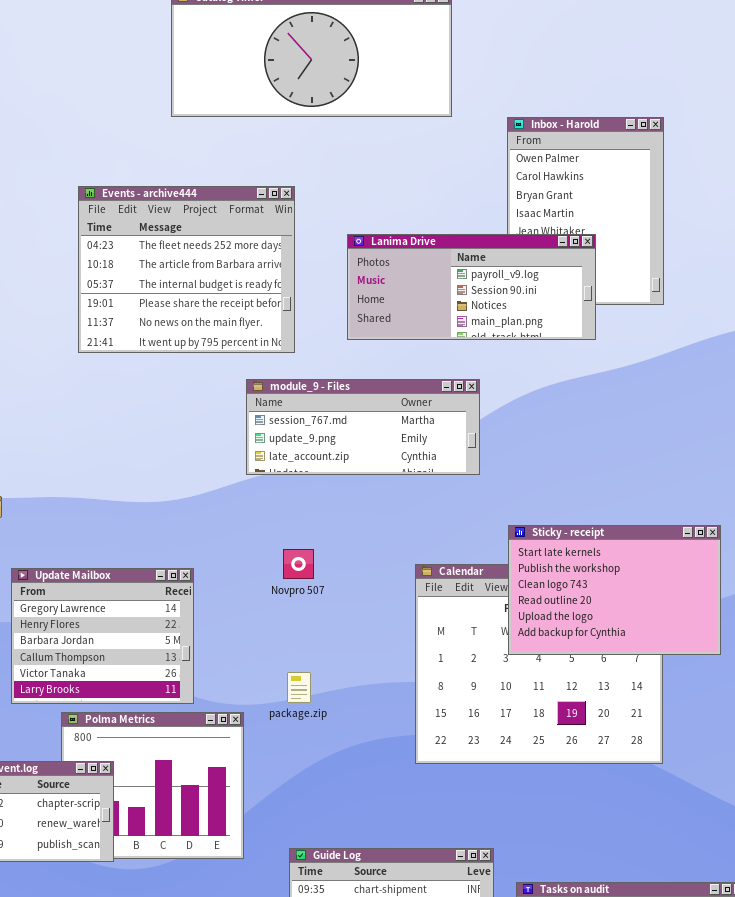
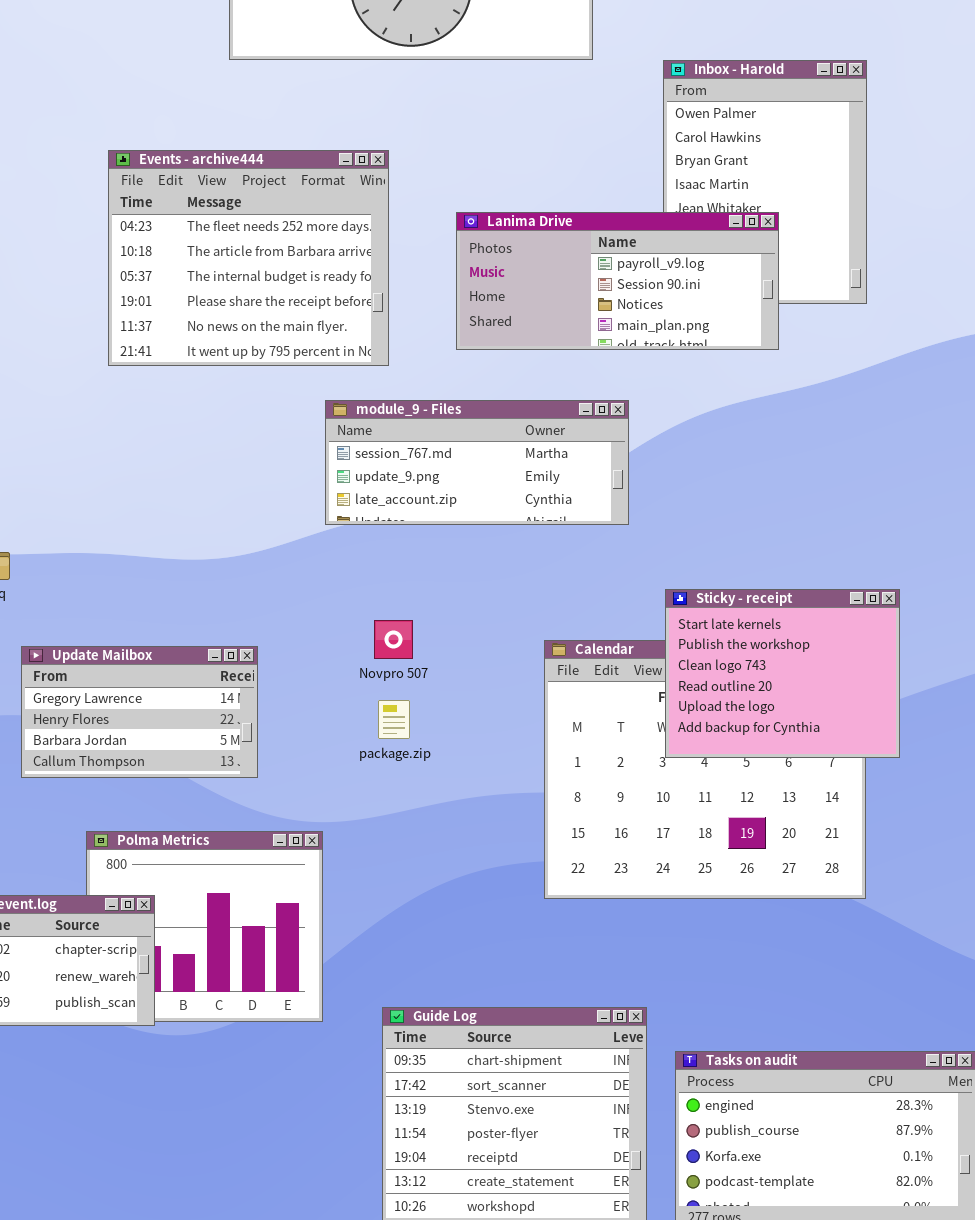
Sticky - receipt: [508,525,721,655] -> [665,589,900,758], resized
Update Mailbox: [11,568,194,704] -> [21,646,258,778], resized
package.zip: [287,672,311,703] -> [378,700,410,739], moved

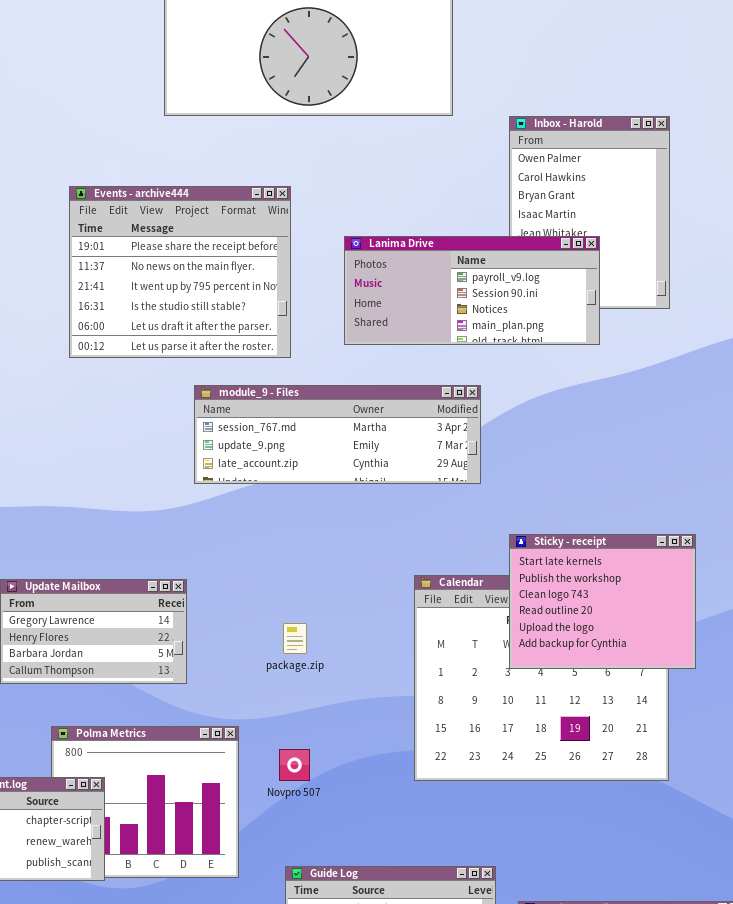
Events - archive444: [108,150,389,366] -> [69,186,291,358], scrolled down 3 rows
module_9 - Files: [325,400,629,525] -> [194,385,481,484], resized
Novpro 507: [374,620,413,659] -> [279,749,310,781], moved

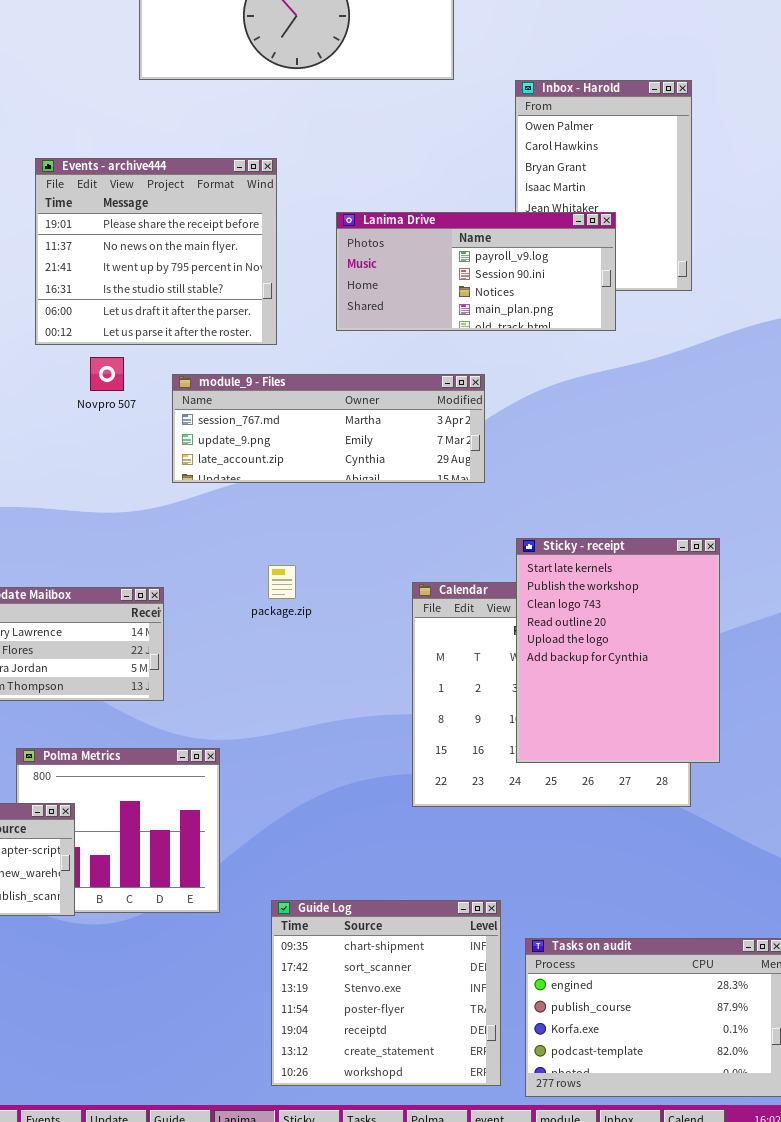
Sticky - receipt: [509,534,696,669] -> [516,538,720,763], resized
package.zip: [283,623,307,654] -> [268,565,296,599], moved
Novpro 507: [279,749,310,781] -> [90,357,124,391], moved

